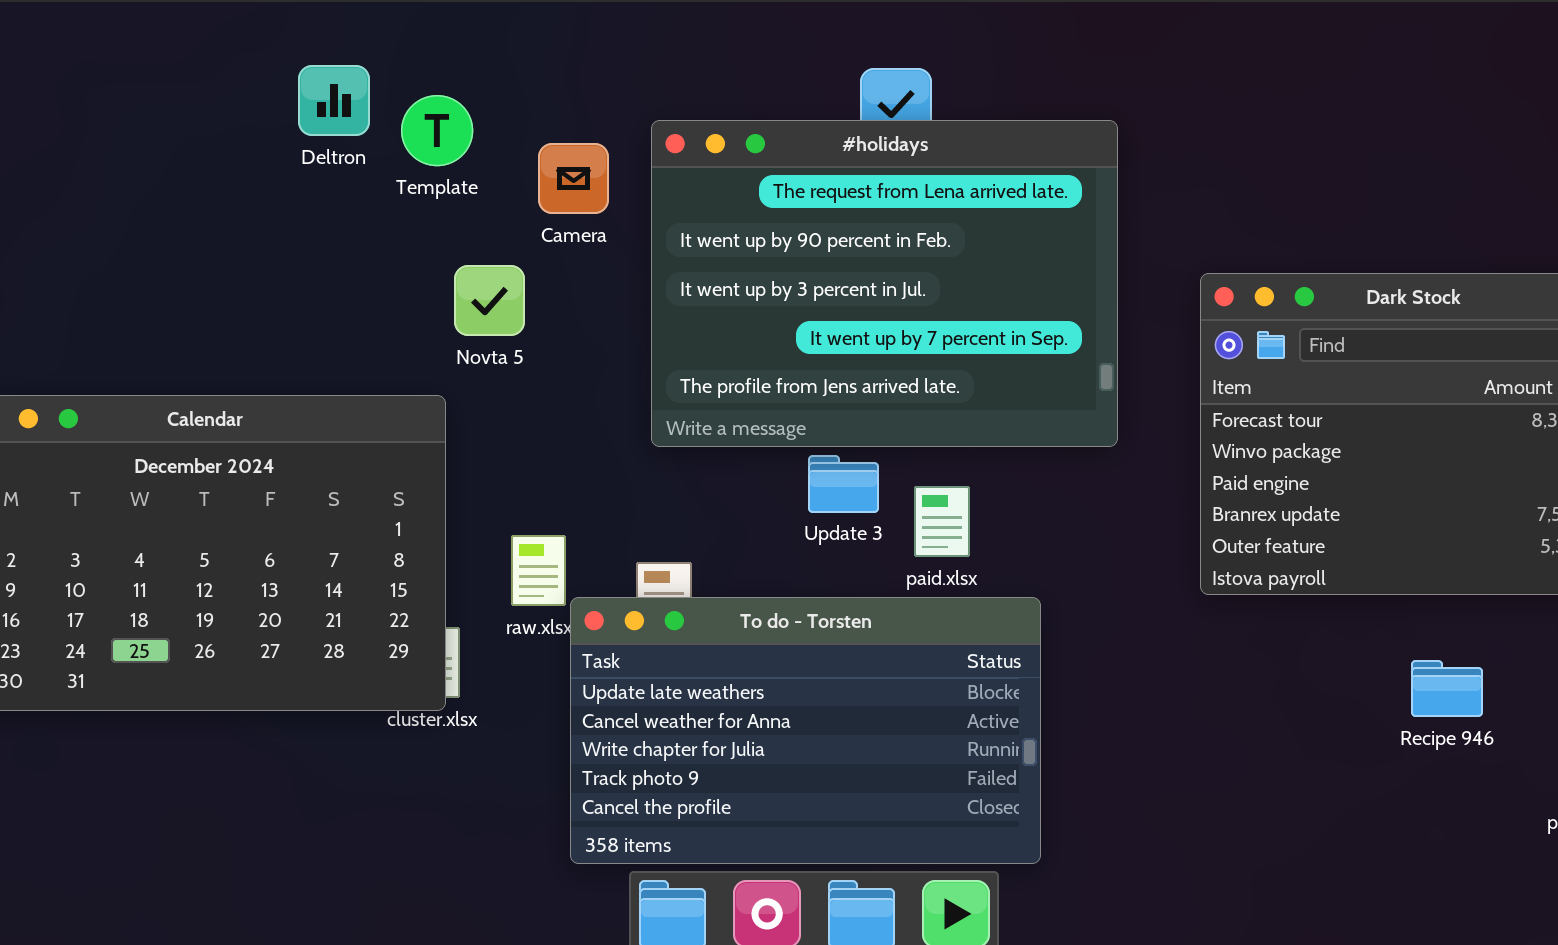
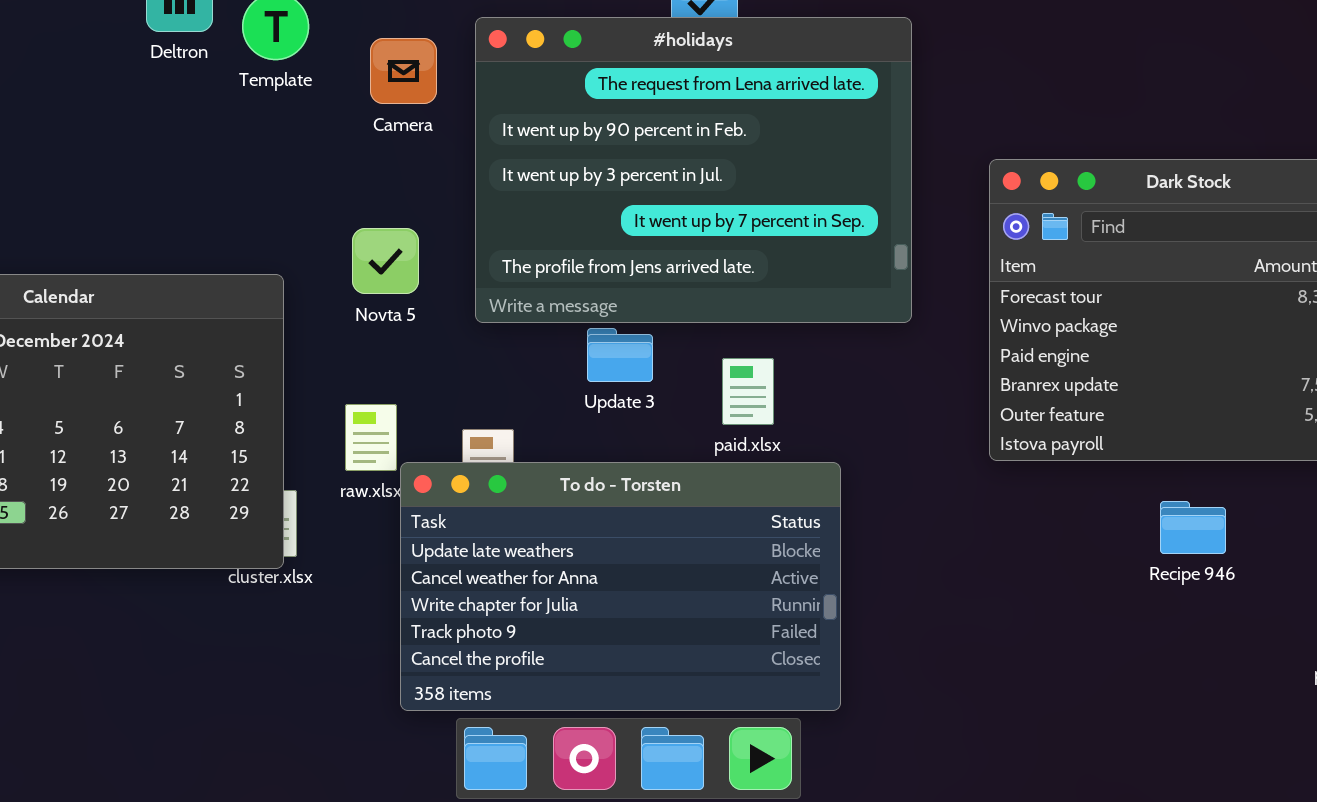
Novta 5: [454,265,525,336] -> [352,228,419,294], moved
Update 3: [808,455,879,513] -> [587,328,653,382], moved
Recipe 946: [1411,660,1483,717] -> [1160,501,1226,554], moved

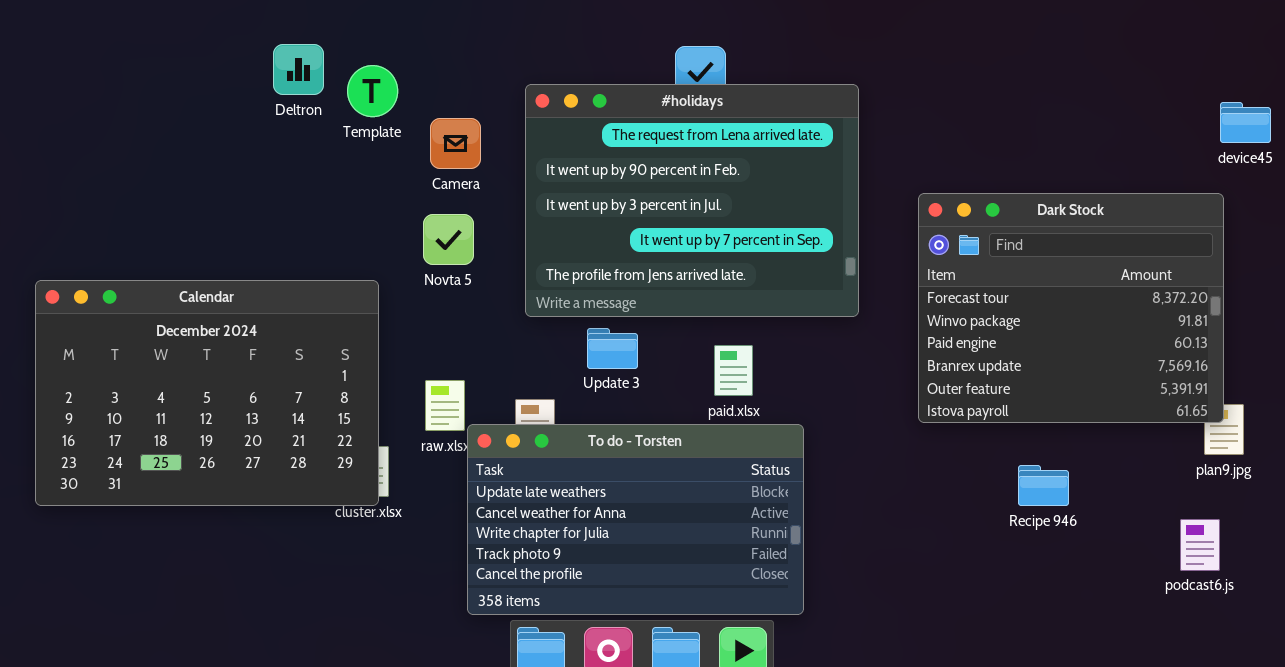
Camera: [370,38,437,104] -> [430,118,481,169], moved
Novta 5: [352,228,419,294] -> [423,214,474,265], moved
Update 3: [587,328,653,382] -> [587,328,638,369], moved
Recipe 946: [1160,501,1226,554] -> [1018,465,1069,506], moved

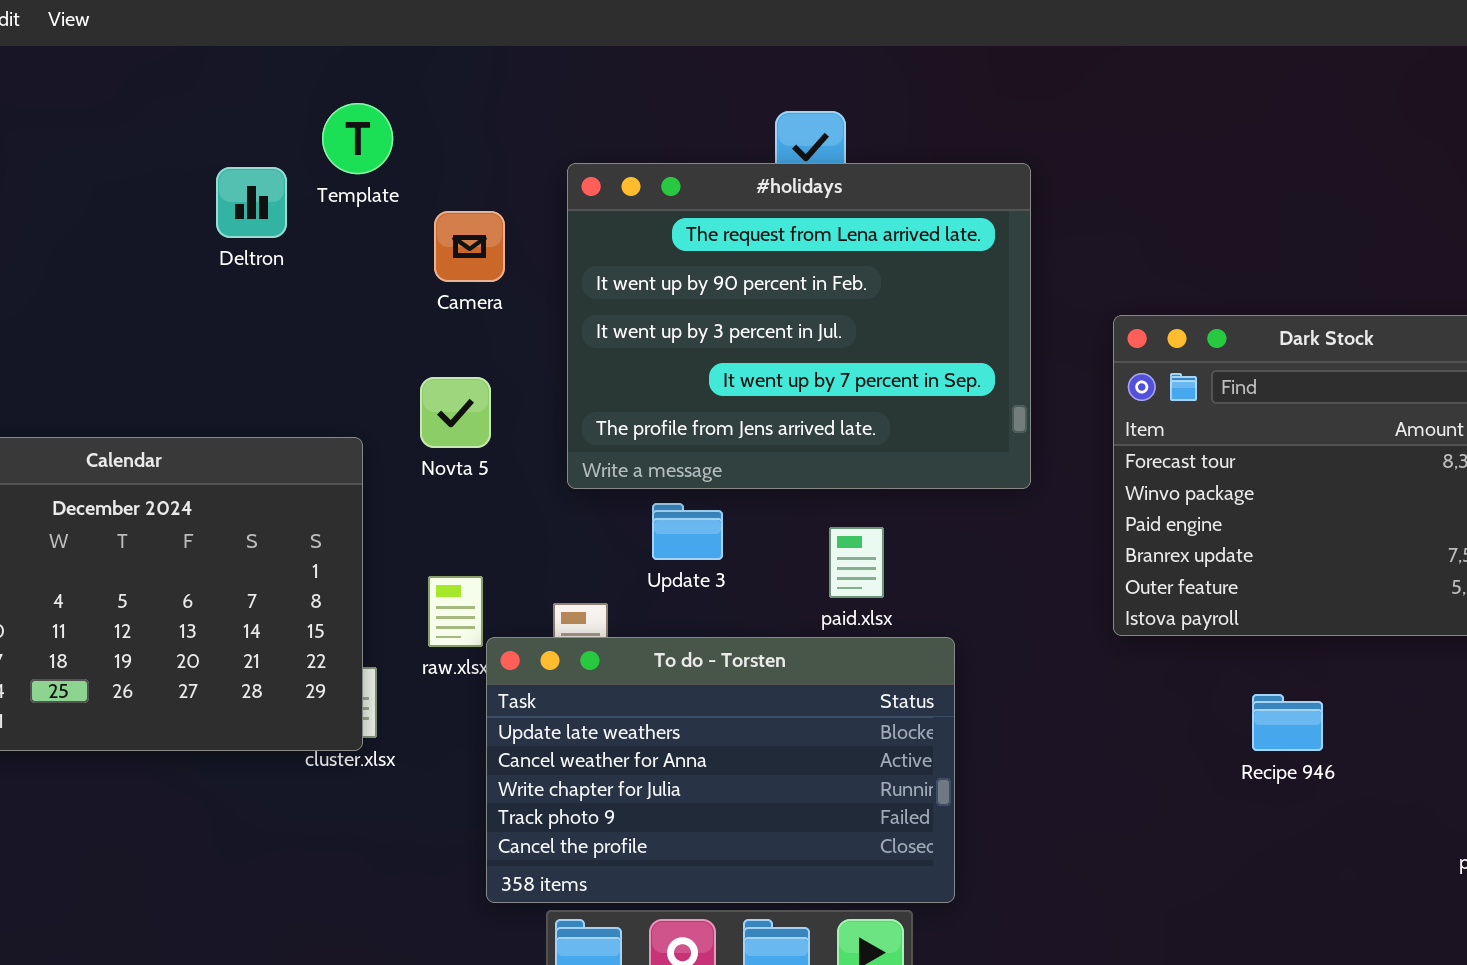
Deltron: [273,44,324,95] -> [216,167,287,238], moved
Template: [347,65,398,117] -> [322,103,393,174], moved
Novta 5: [423,214,474,265] -> [420,377,491,448], moved

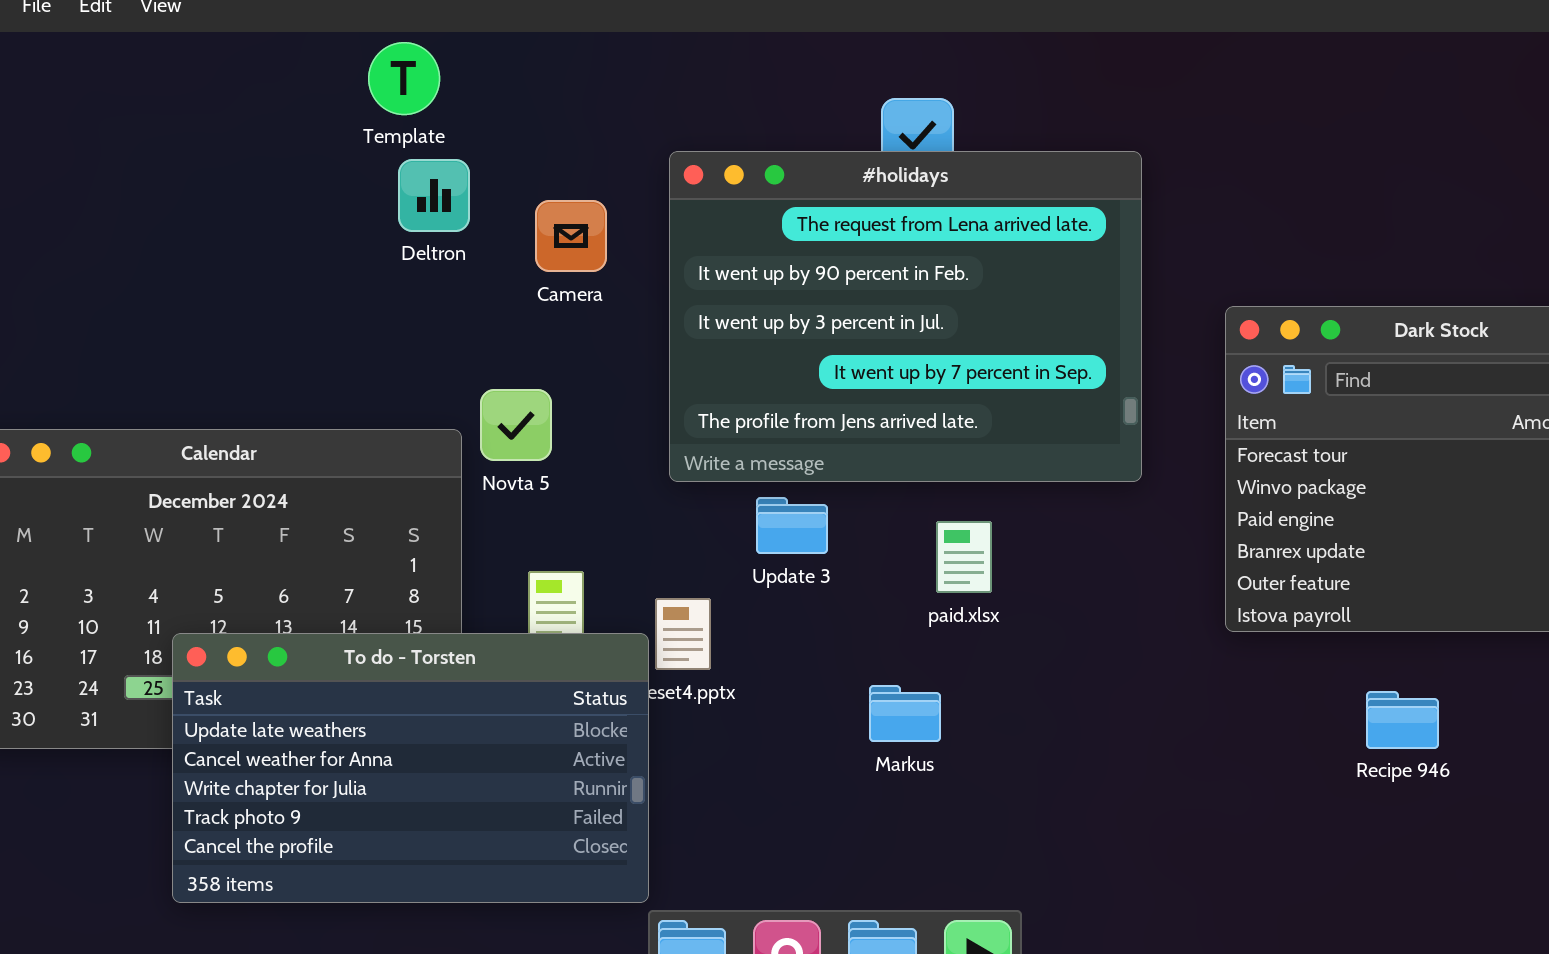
Template: [322,103,393,174] -> [368,42,440,115], moved
Deltron: [216,167,287,238] -> [398,159,470,232], moved
Novta 5: [420,377,491,448] -> [480,389,552,461], moved
To do - Torsten: [486,637,955,903] -> [172,633,649,903], moved

